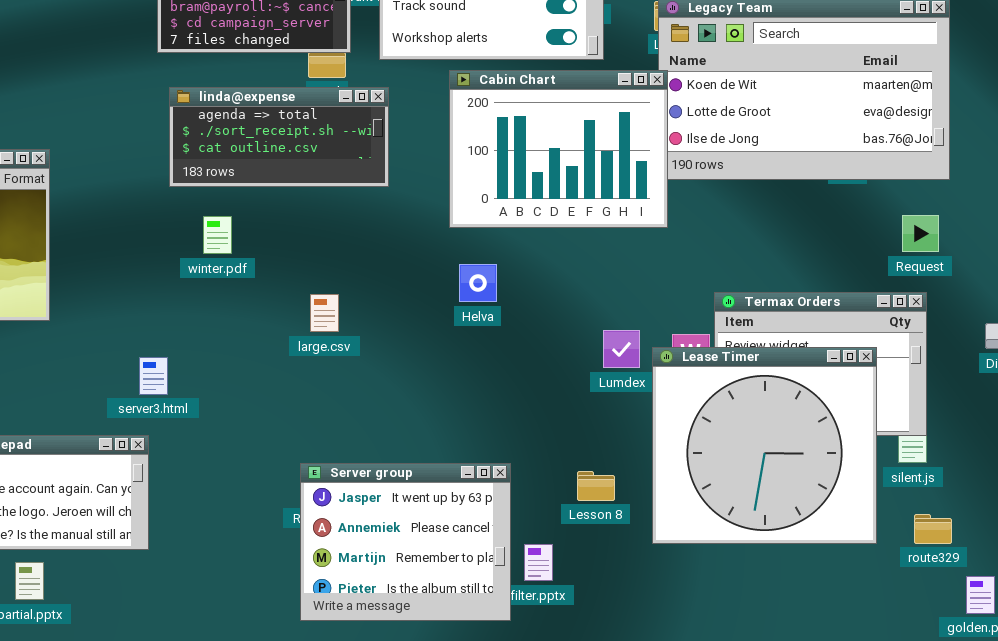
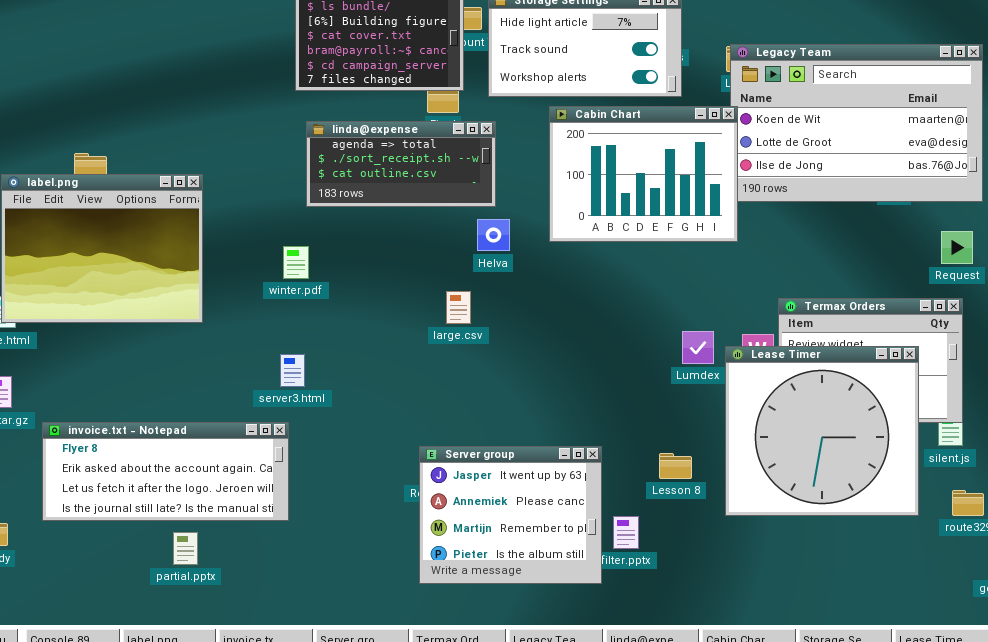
winter.pdf: [203,216,232,254] -> [283,246,309,279], moved
Helva: [459,264,497,302] -> [477,219,510,251], moved
large.csv: [310,294,339,332] -> [446,291,471,324], moved

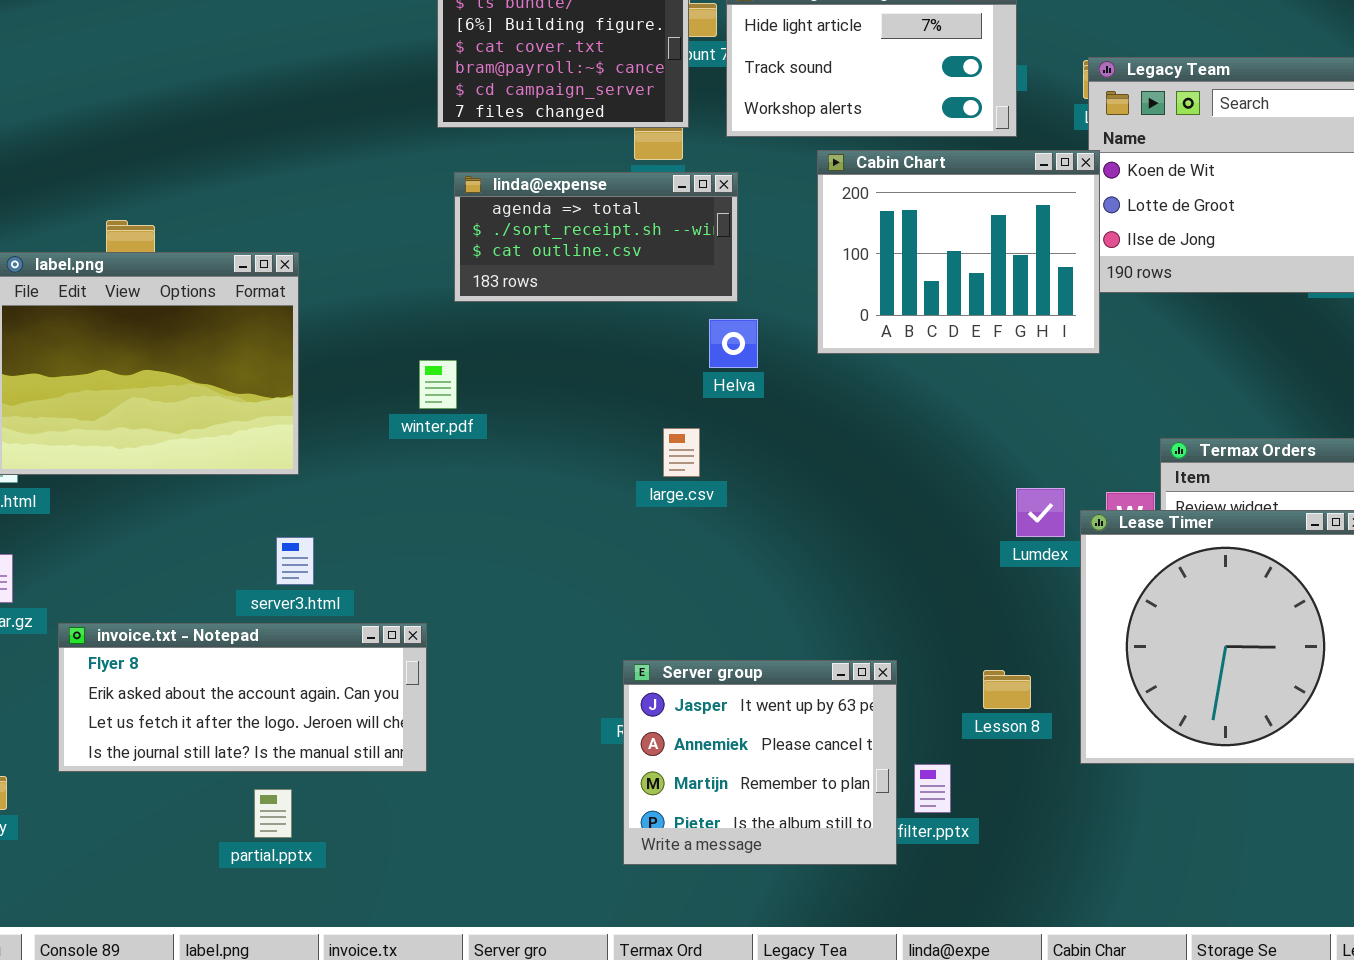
server3.html: [280,354,305,387] -> [276,537,314,585], moved

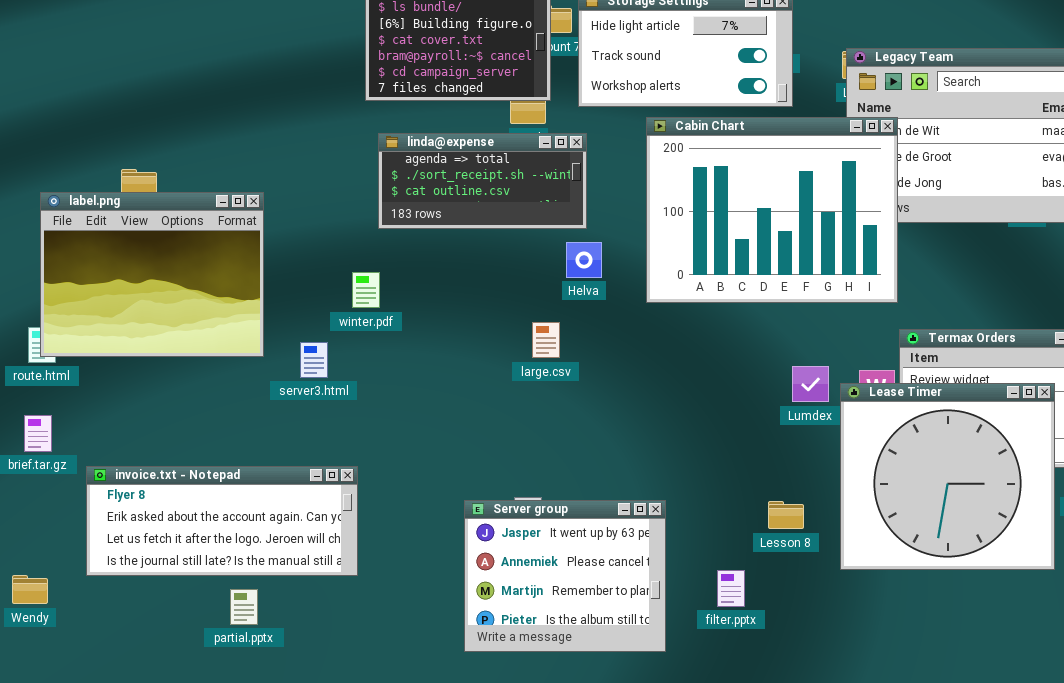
Cabin Chart: [817,150,1100,354] -> [646,117,898,303], resized
server3.html: [276,537,314,585] -> [300,342,328,378], moved
Server group: [623,660,897,865] -> [464,500,666,652], moved

